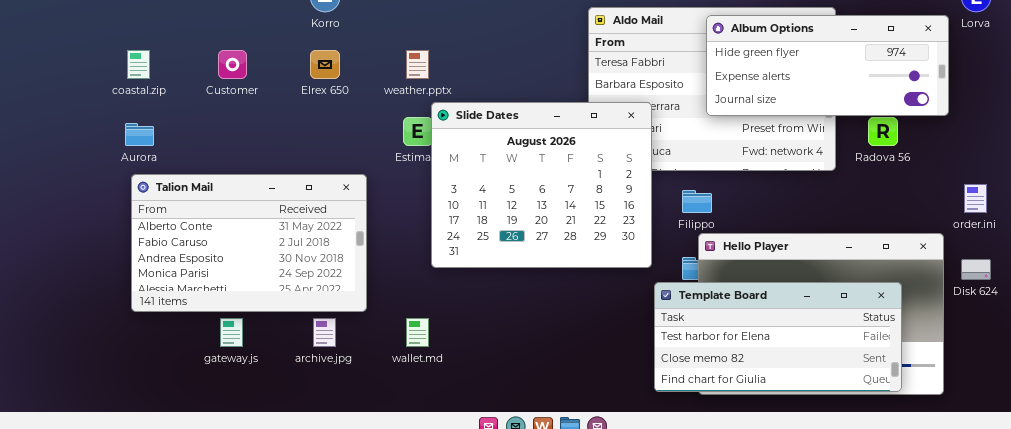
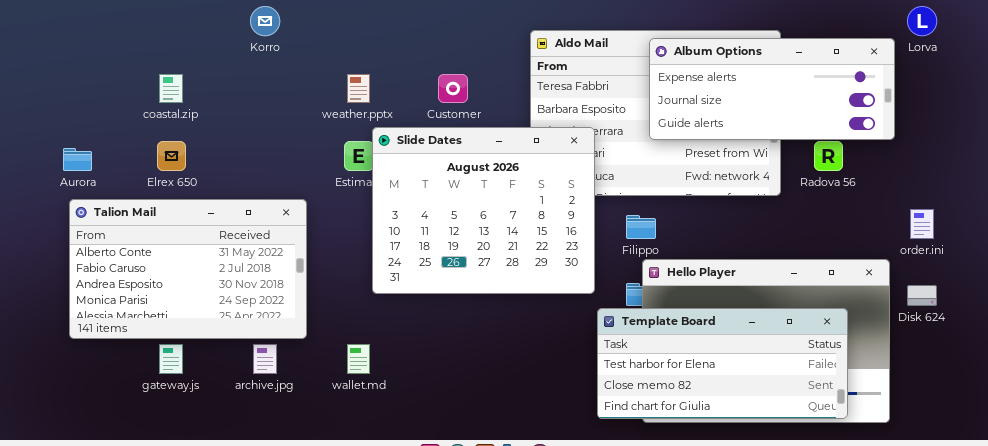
Album Options: [706,15,949,116] -> [649,38,895,140], scrolled down 1 row
coastal.zip: [127,50,150,79] -> [159,74,183,103], moved
Customer: [218,50,247,79] -> [438,74,468,103], moved
Elrex 650: [310,50,340,79] -> [157,141,186,171], moved

